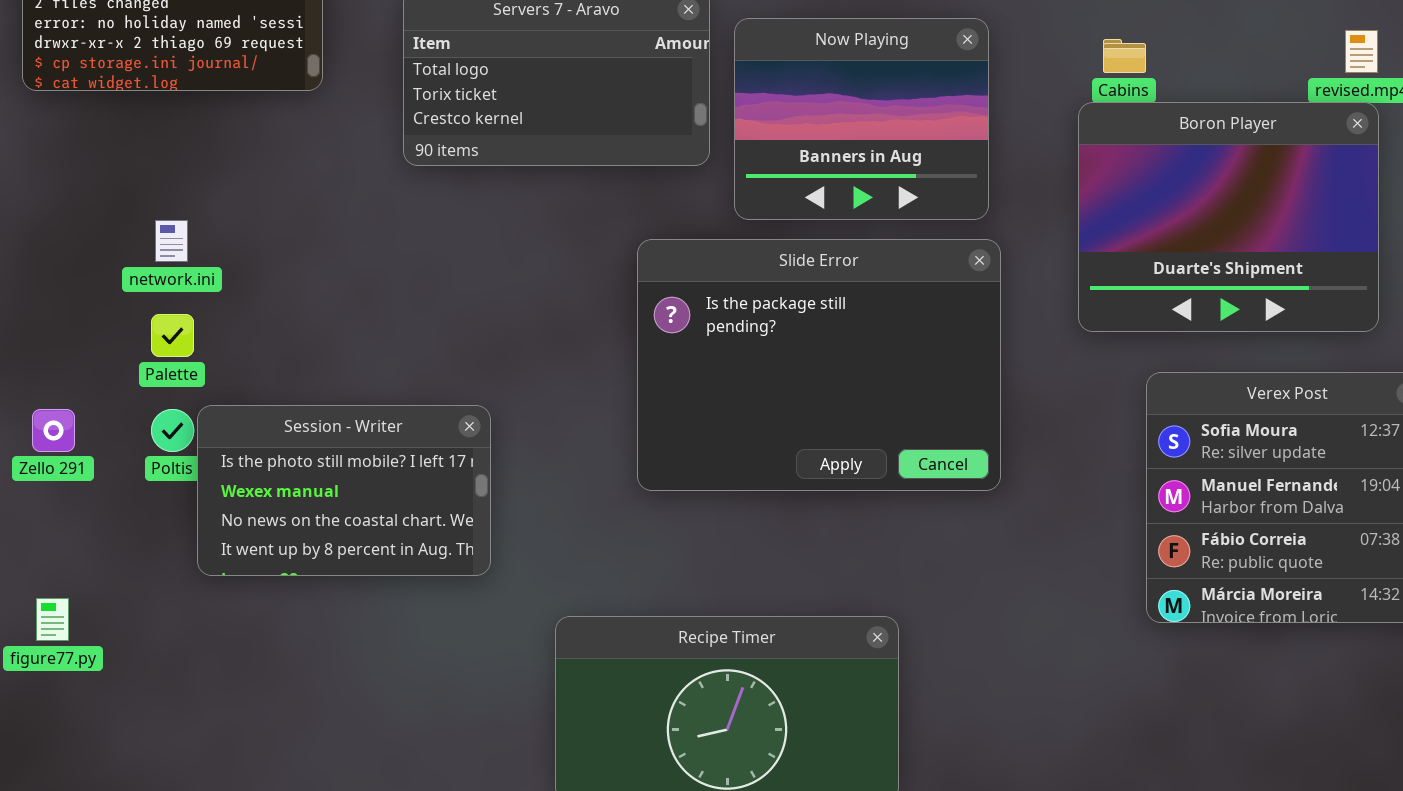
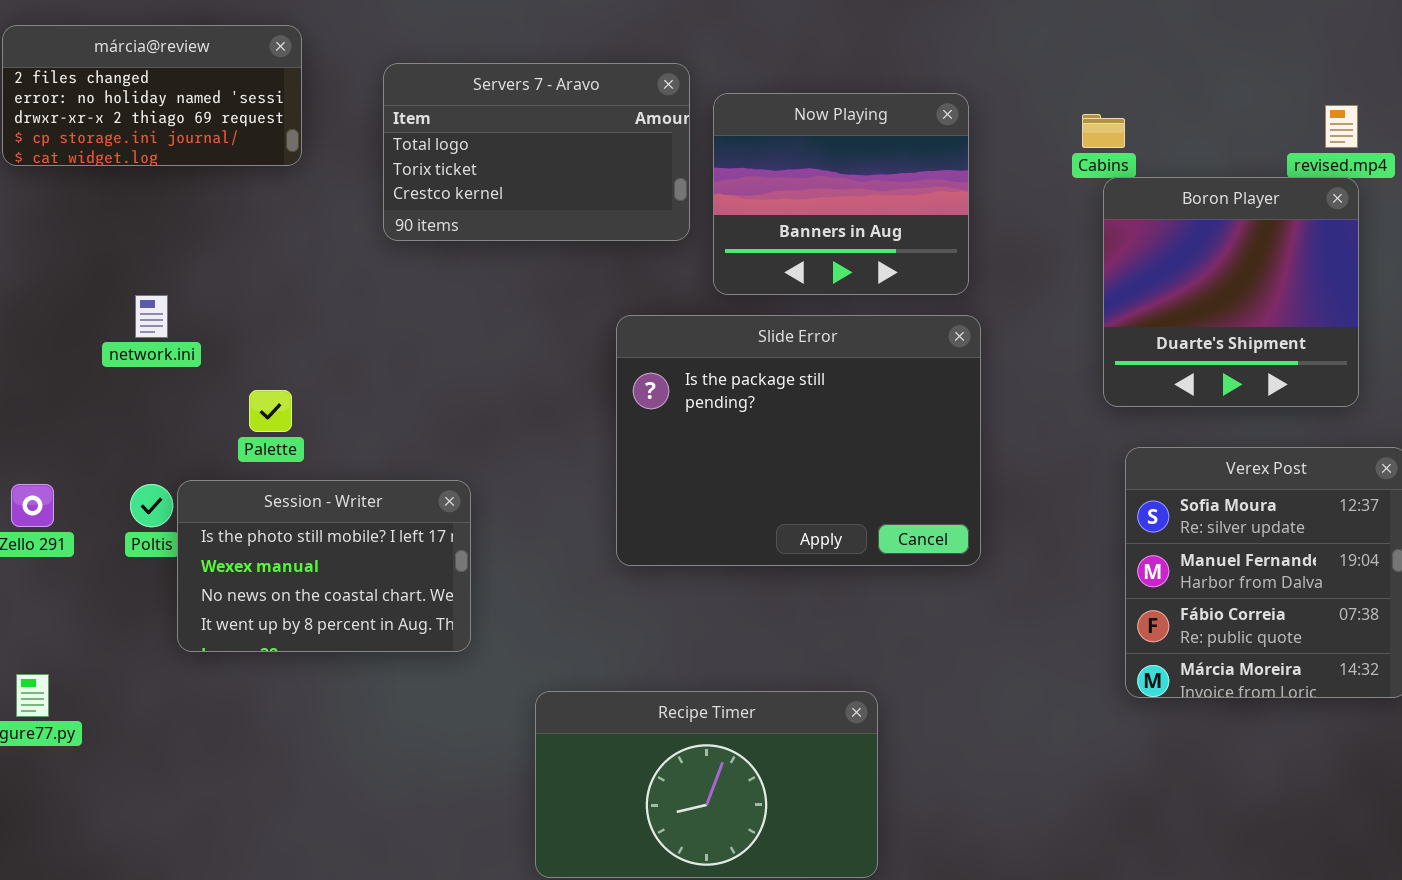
Boron Player: [1078,102,1379,332] -> [1103,177,1359,407], resized
Palette: [151,314,194,357] -> [249,390,292,432], moved

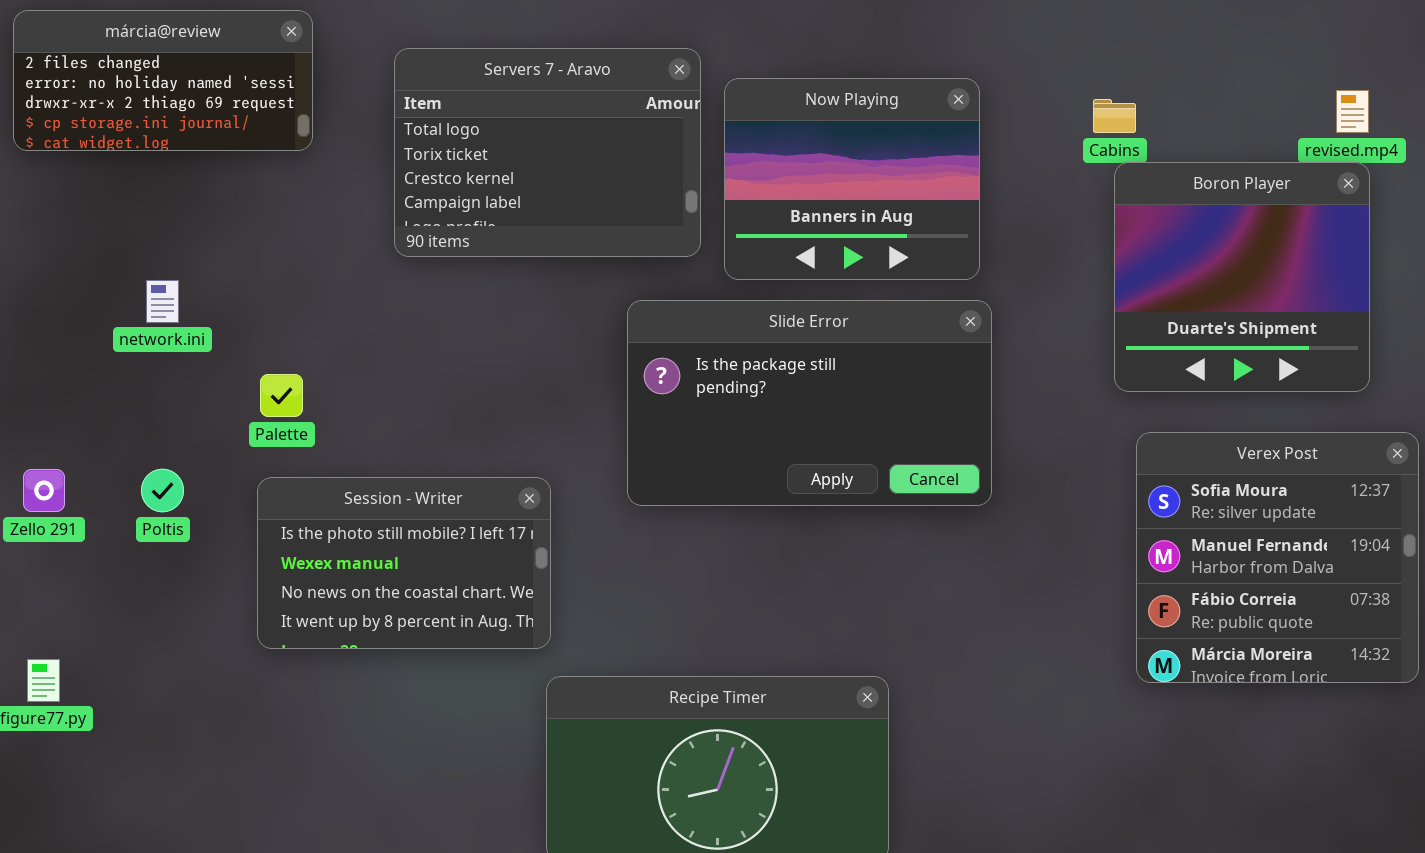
Servers 7 - Aravo: [383,63,690,241] -> [394,48,701,257], resized
Slide Error: [616,315,981,566] -> [627,300,992,506], resized
Session - Writer: [177,480,471,652] -> [257,477,551,649], moved

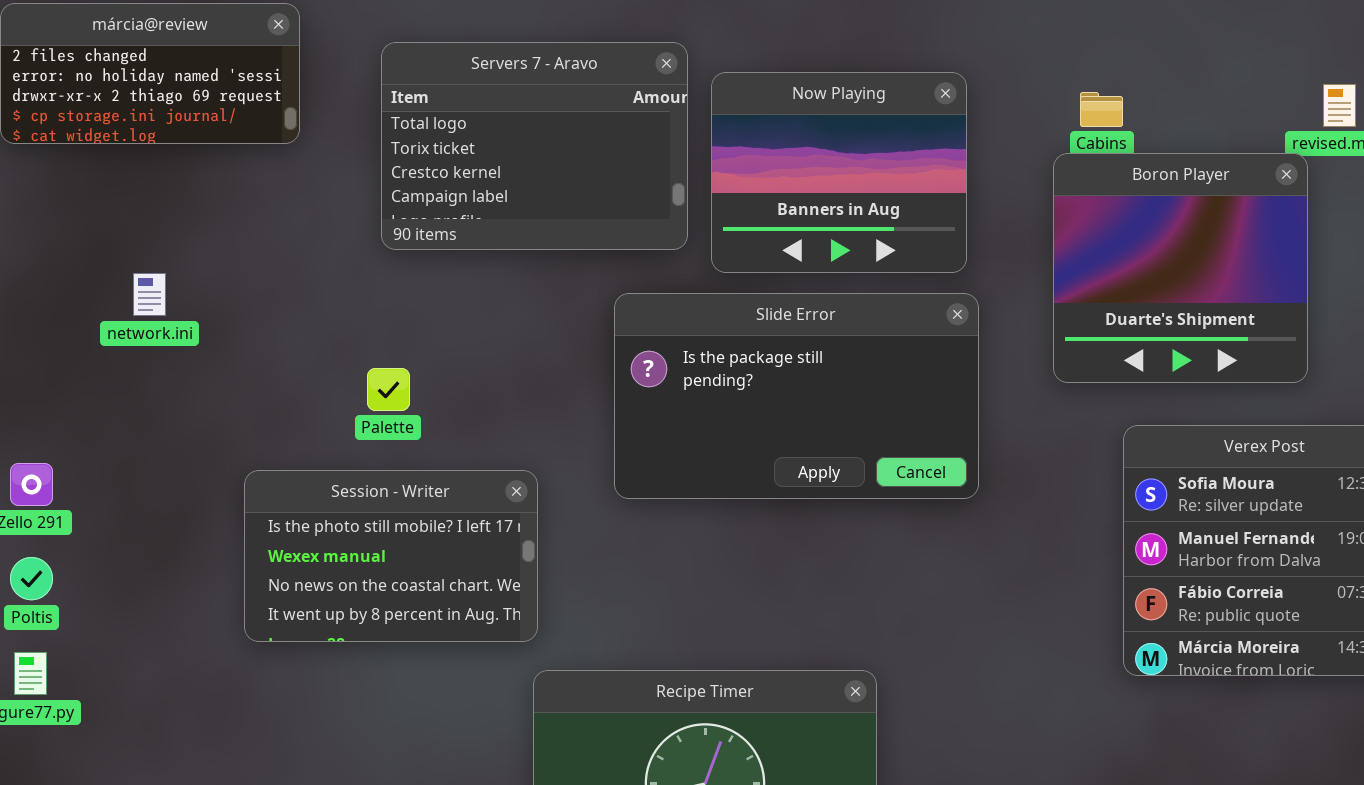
Boron Player: [1114,162,1370,392] -> [1053,153,1308,383], moved
Palette: [260,374,303,417] -> [367,368,410,411], moved
Poltis: [141,469,184,512] -> [10,557,53,600], moved

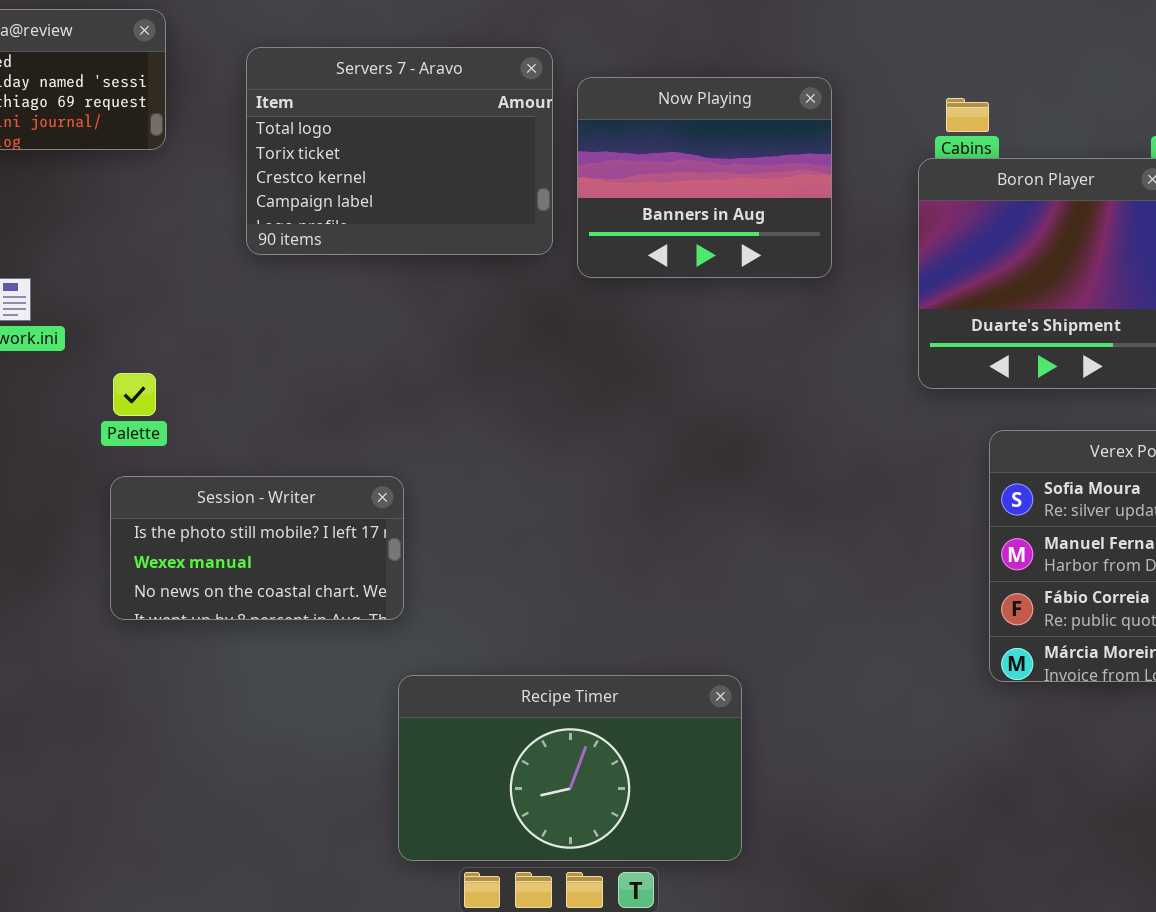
Slide Error: [614,293,979,499] -> none, closed
Palette: [367,368,410,411] -> [113,373,156,416], moved
Session - Writer: [244,470,538,642] -> [110,476,404,620], resized

